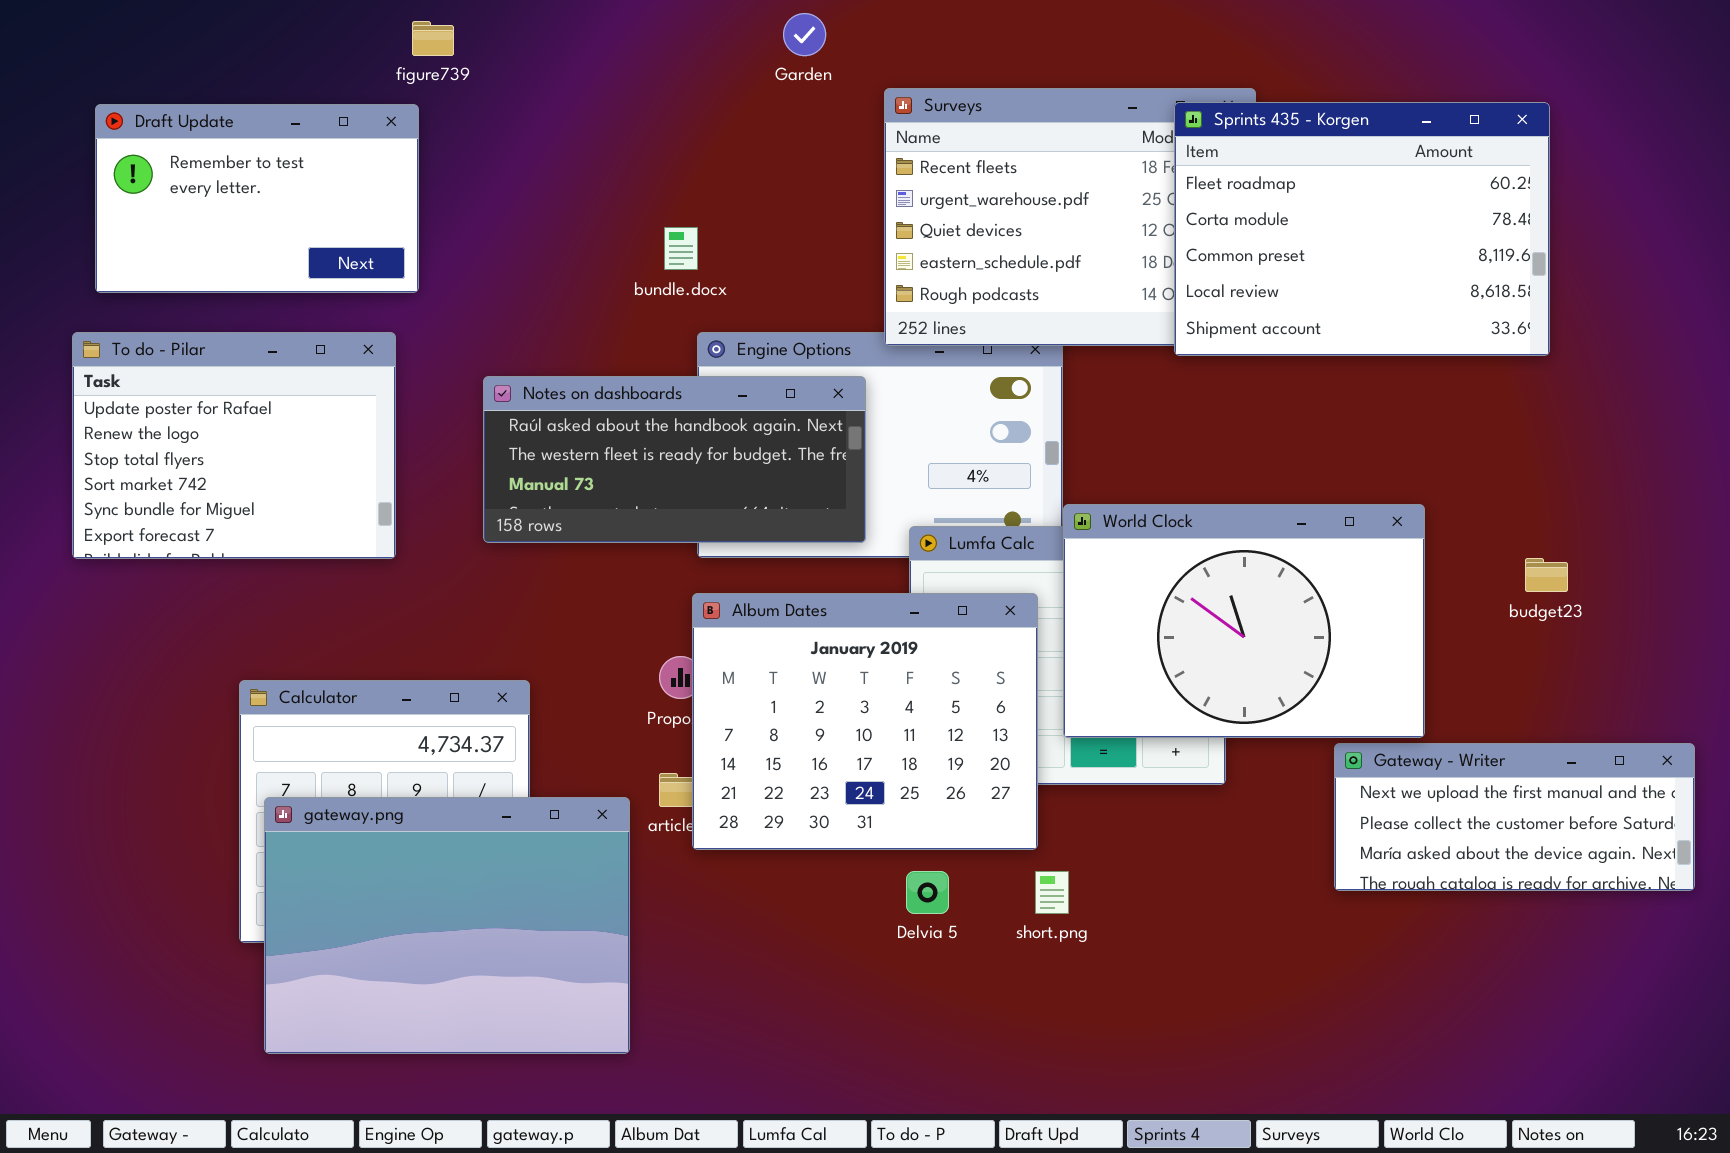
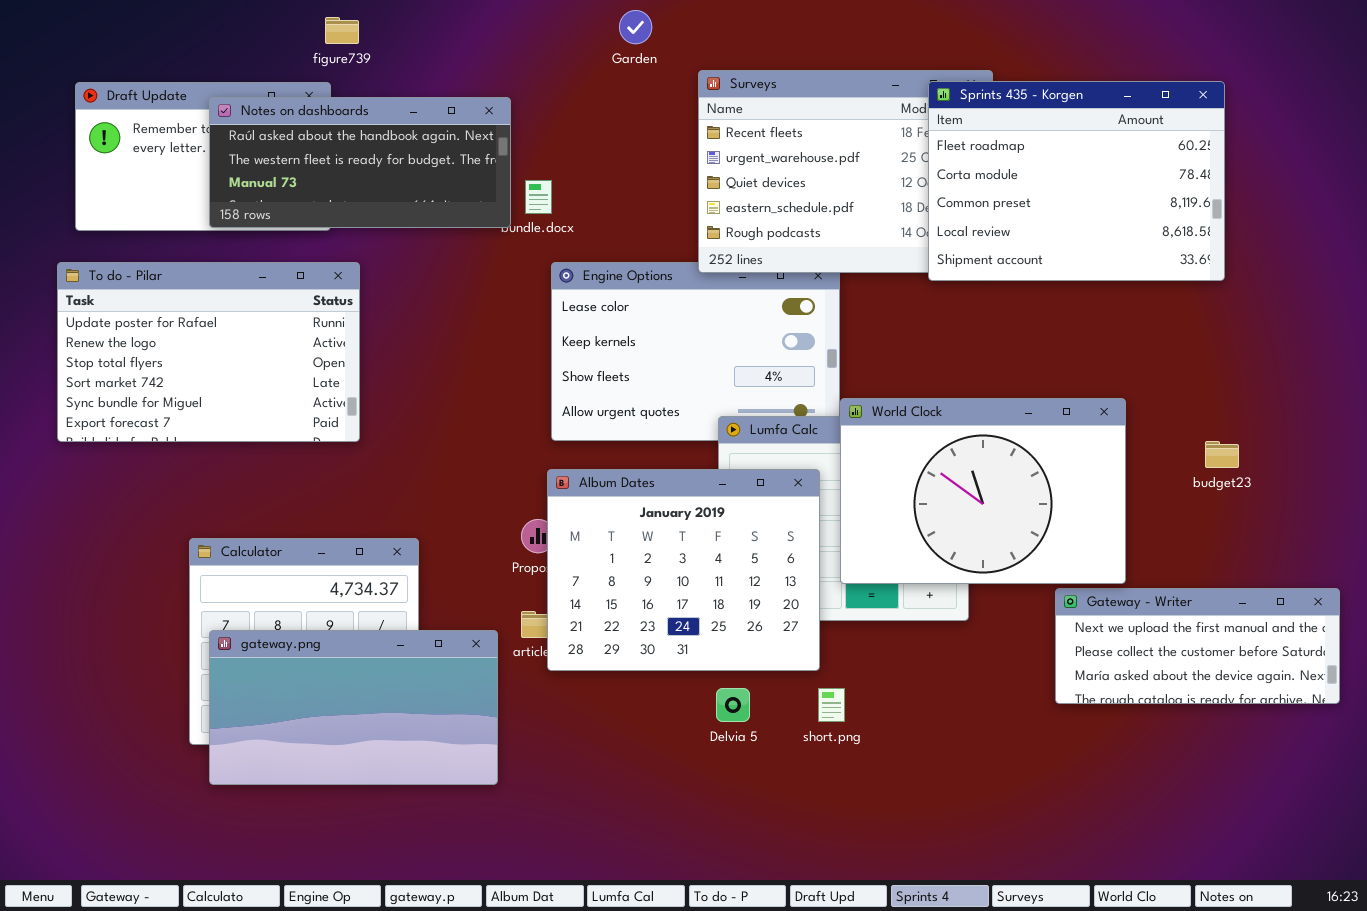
To do - Pilar: [72,332,396,559] -> [57,262,360,442], resized
Notes on dashboards: [483,376,866,543] -> [209,97,511,228], moved
gateway.png: [264,797,630,1054] -> [209,630,498,785], resized

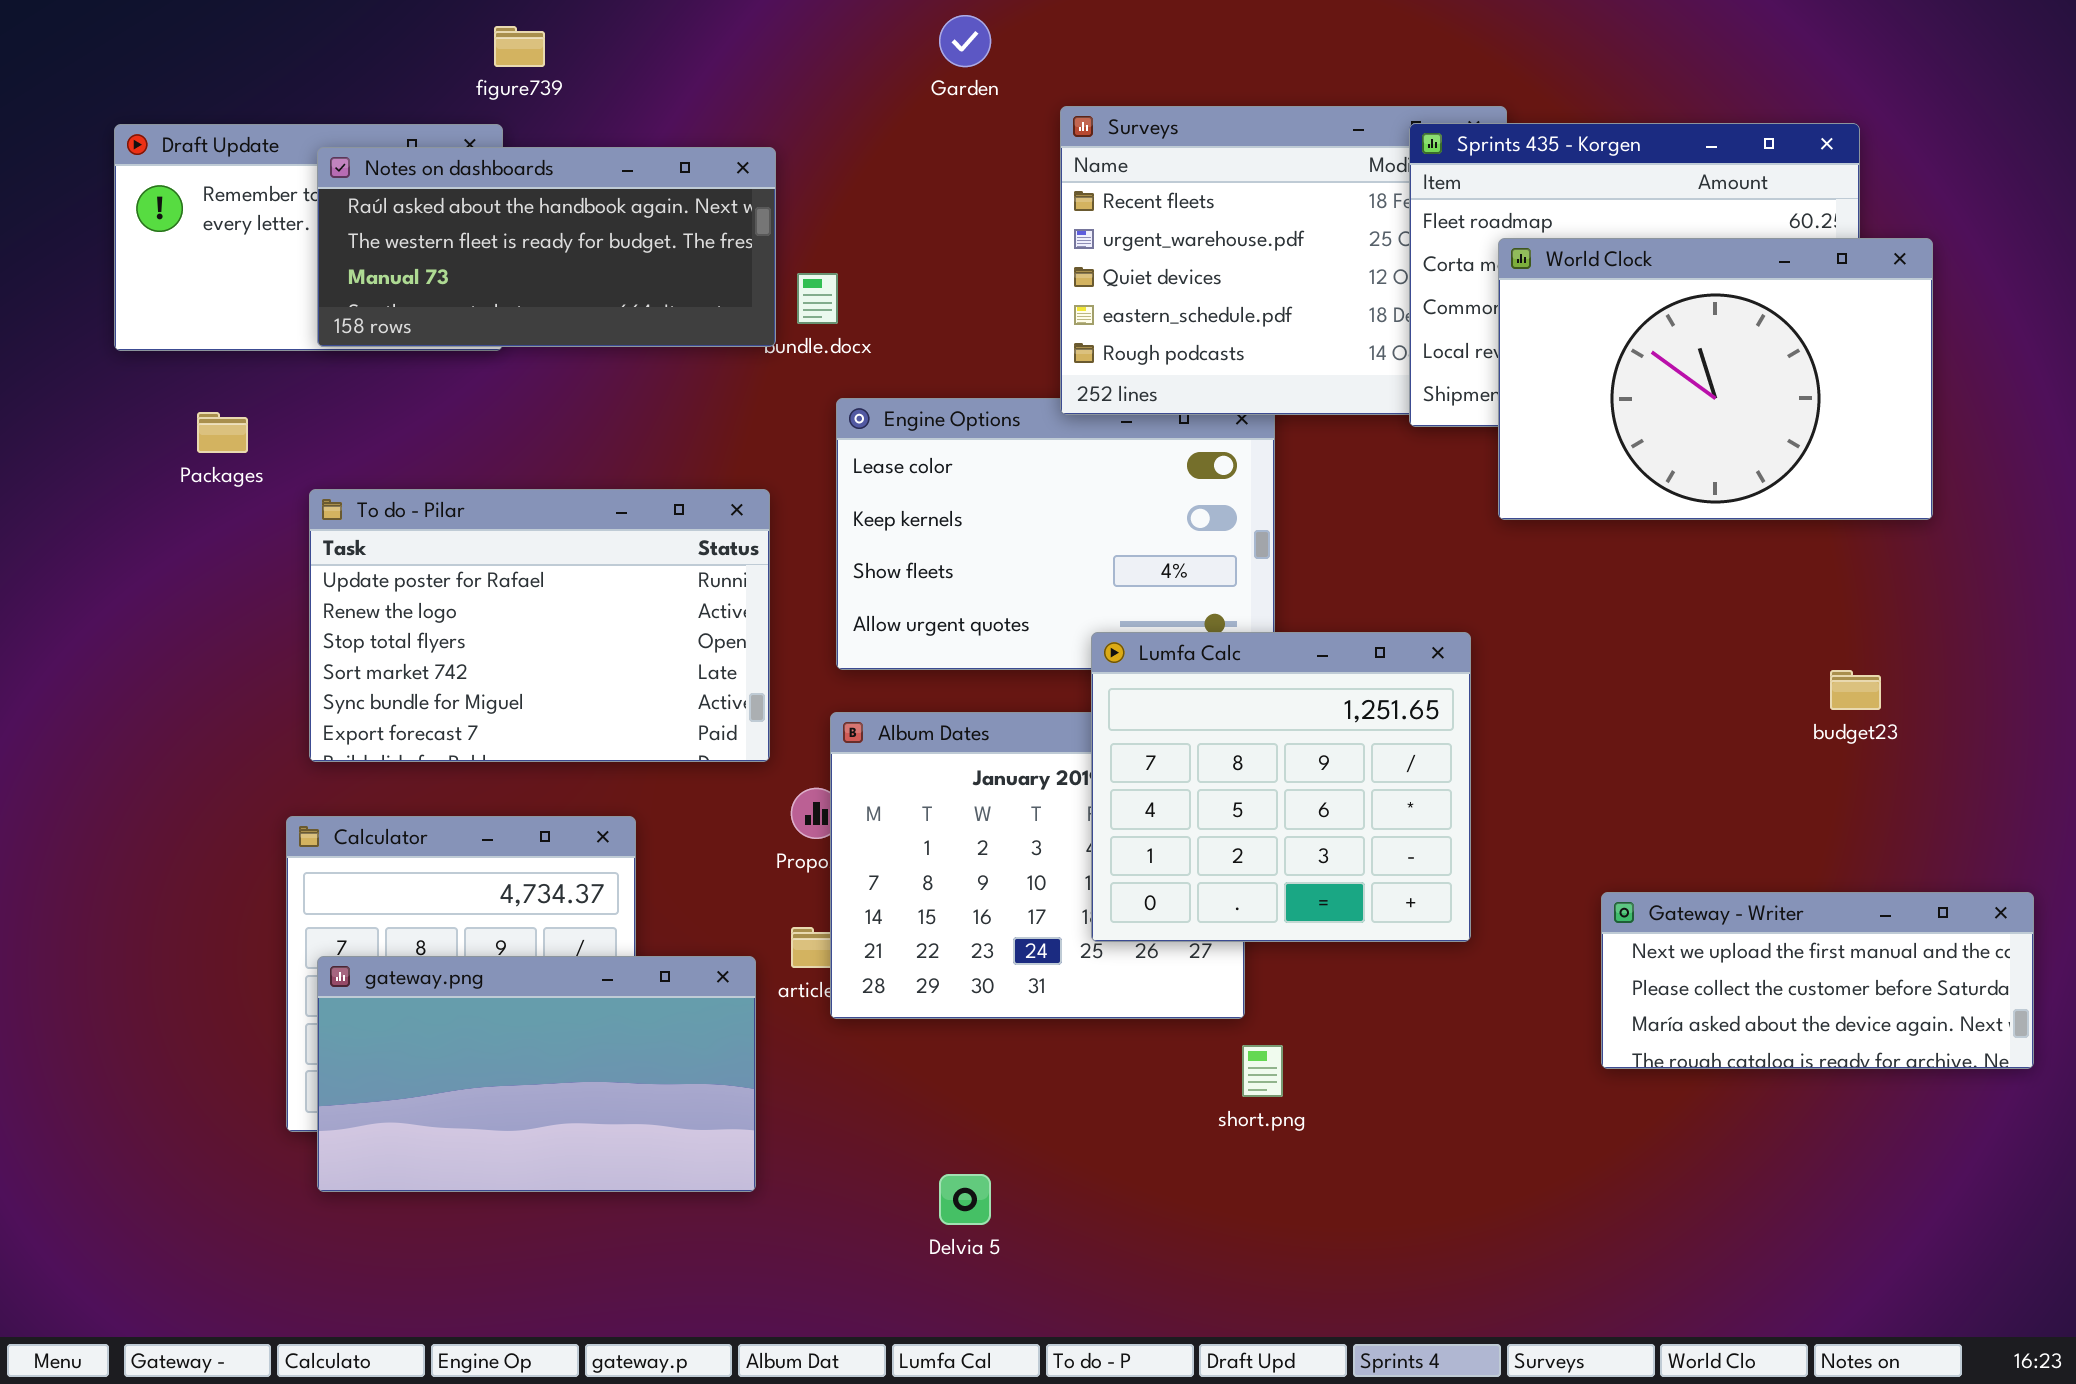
To do - Pilar: [57,262,360,442] -> [309,489,770,762], moved
World Clock: [840,398,1126,584] -> [1498,238,1933,520], moved
Lumfa Calc: [718,416,969,621] -> [1091,632,1471,942], raised
Delvia 5: [716,688,750,722] -> [939,1174,991,1225], moved

